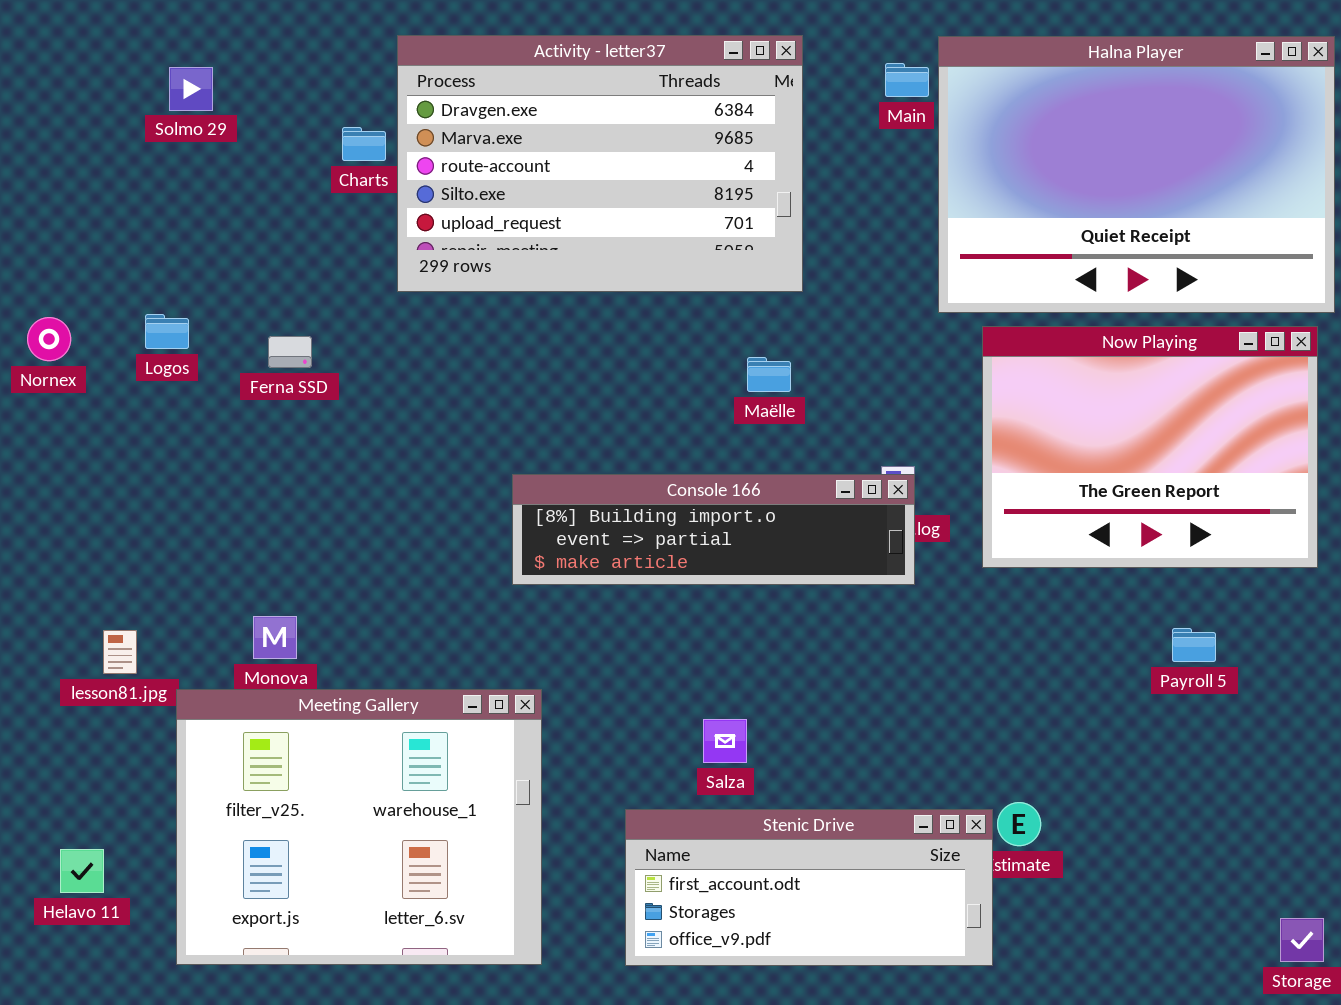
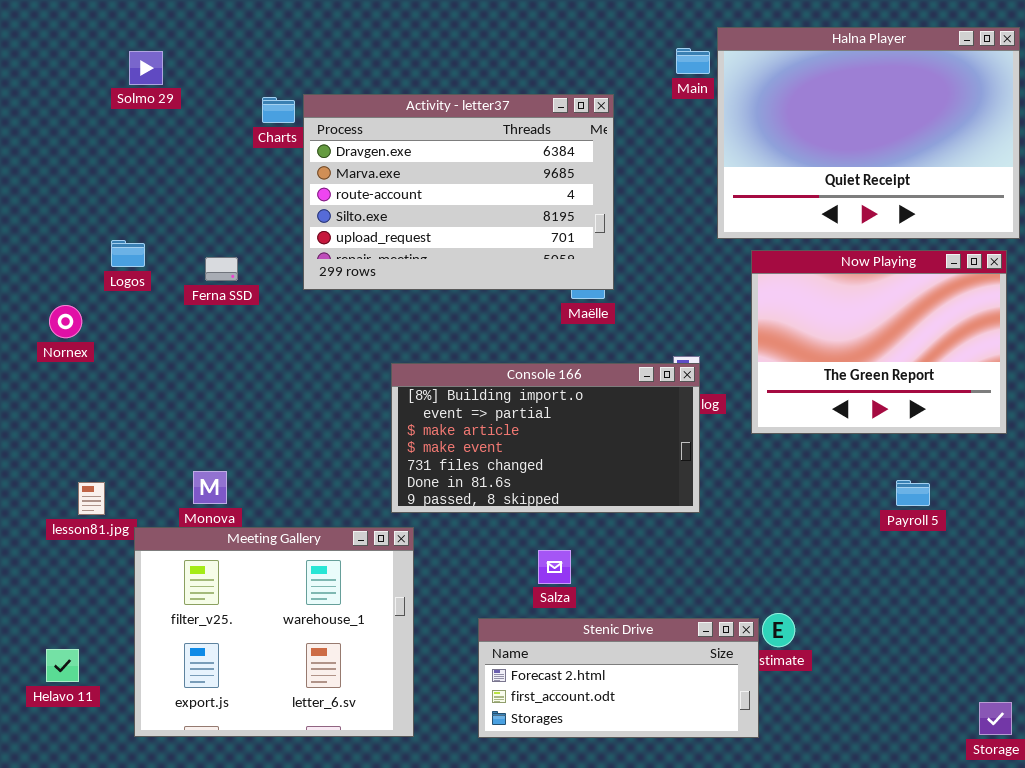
Activity - letter37: [397,35,803,292] -> [303,94,614,290], moved
Nornex: [27,317,71,361] -> [49,305,82,338], moved
Console 166: [512,474,915,585] -> [391,363,700,513], resized
Stenic Drive: [625,809,993,966] -> [478,618,759,738], scrolled up 1 row

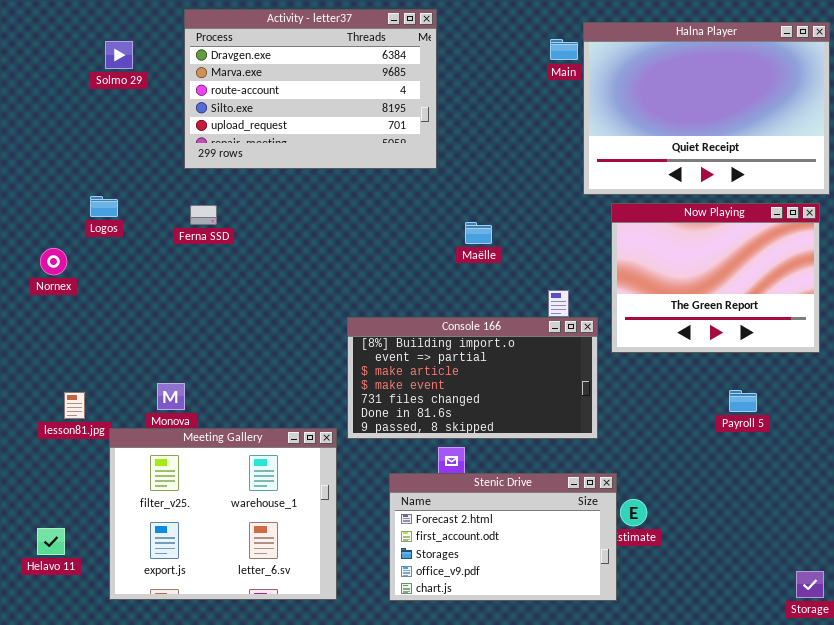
Activity - letter37: [303,94,614,290] -> [184,9,437,169], moved
Ferna SSD: [205,257,238,281] -> [190,205,217,225], moved
Console 166: [391,363,700,513] -> [347,317,598,439], moved
Stenic Drive: [478,618,759,738] -> [389,473,617,601], resized

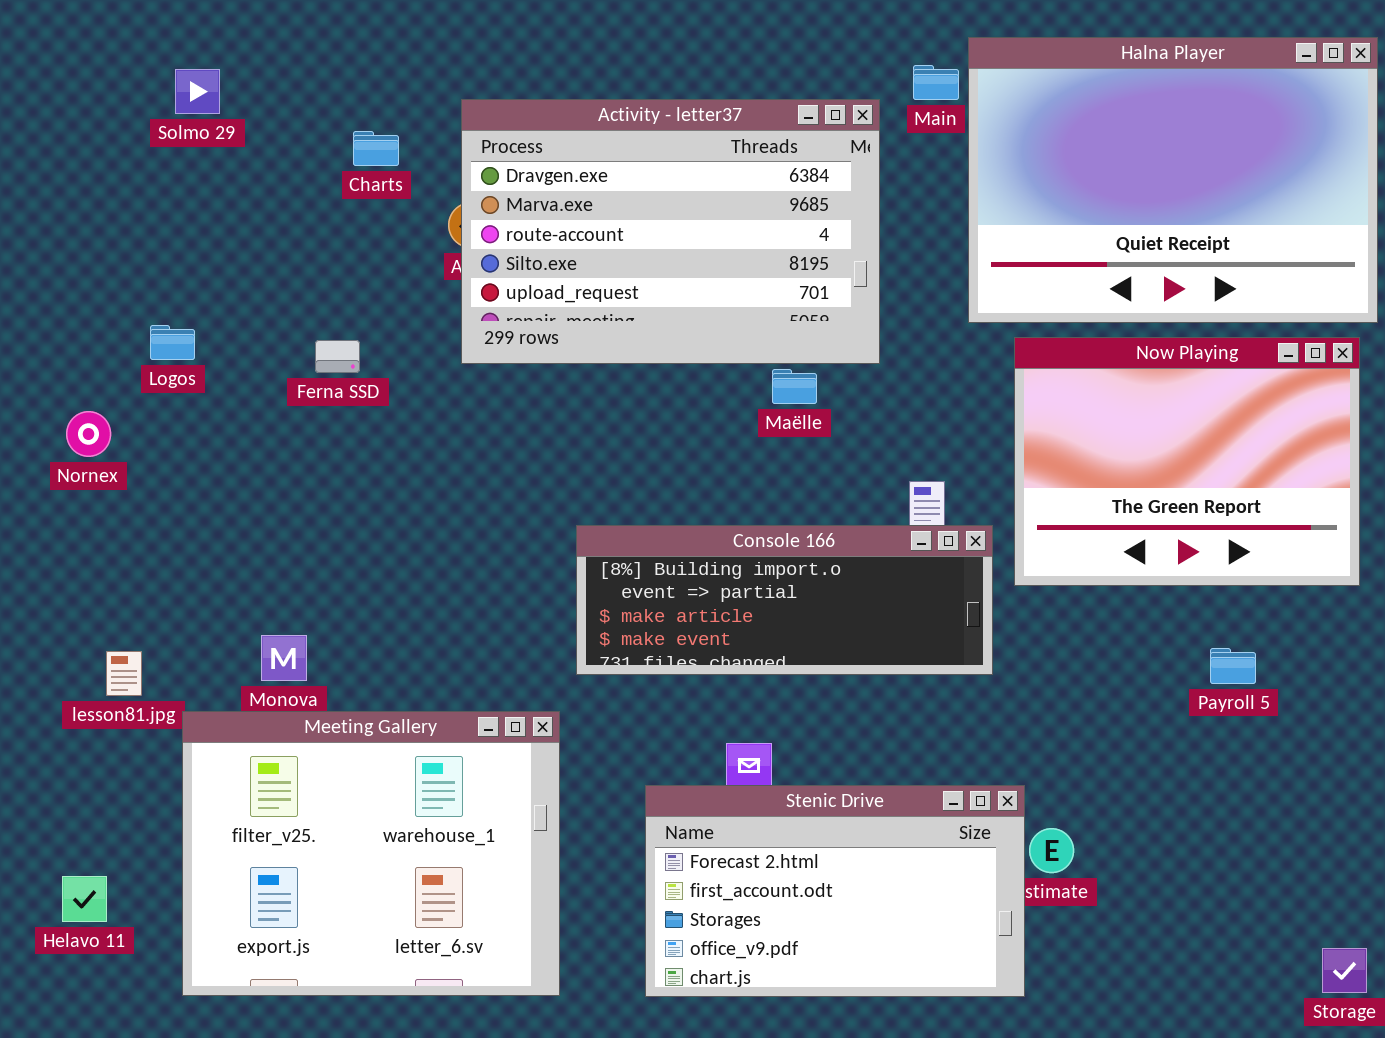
Activity - letter37: [184,9,437,169] -> [461,99,880,364], moved
Console 166: [347,317,598,439] -> [576,525,993,675], resized

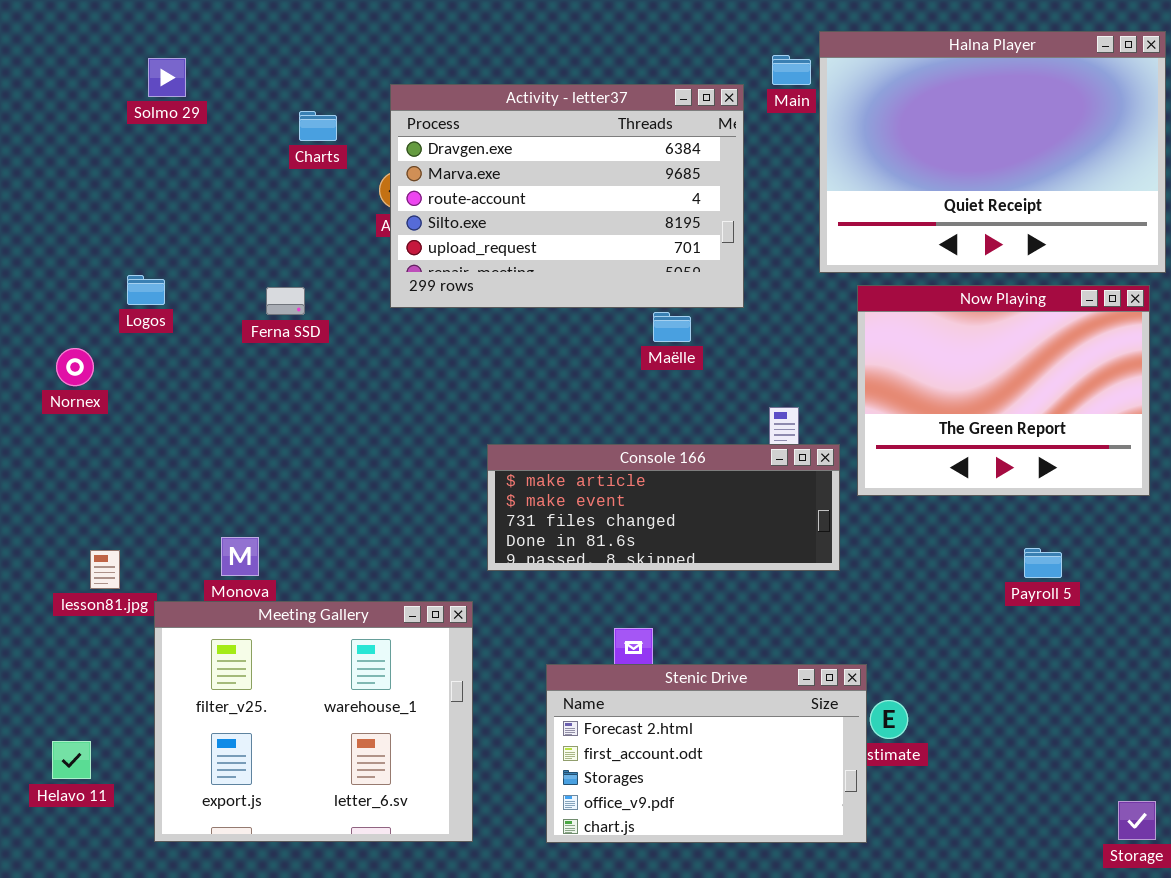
Console 166: [576,525,993,675] -> [487,444,840,571], scrolled down 2 rows

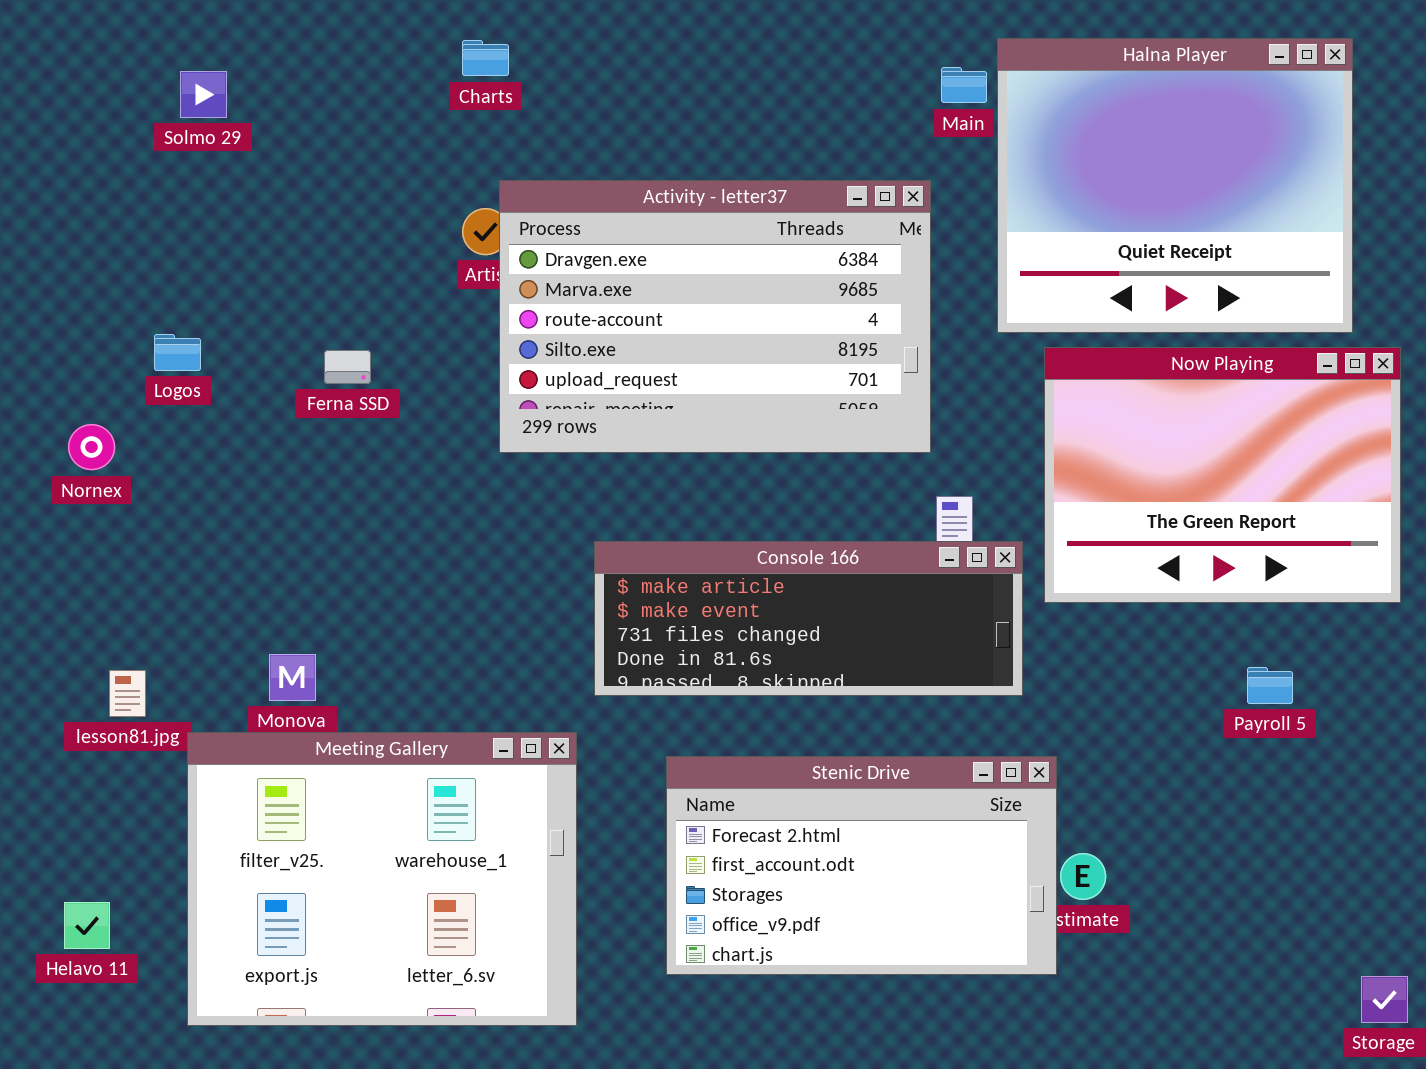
Halna Player: [819,31,1166,273] -> [997,38,1353,333], resized
Activity - letter37: [390,84,744,308] -> [499,180,931,453], moved
Charts: [299,111,337,141] -> [462,40,509,76], moved
Stenic Drive: [546,664,867,843] -> [666,756,1057,975], moved

